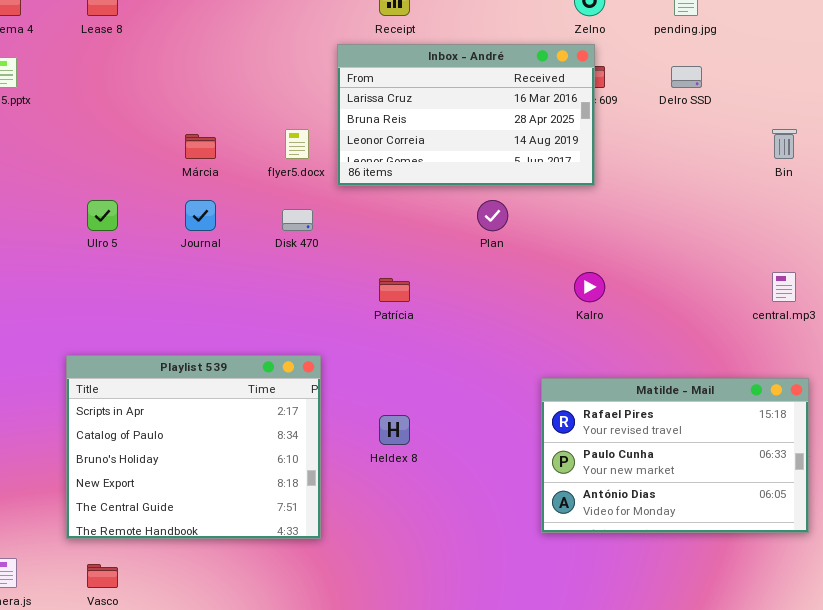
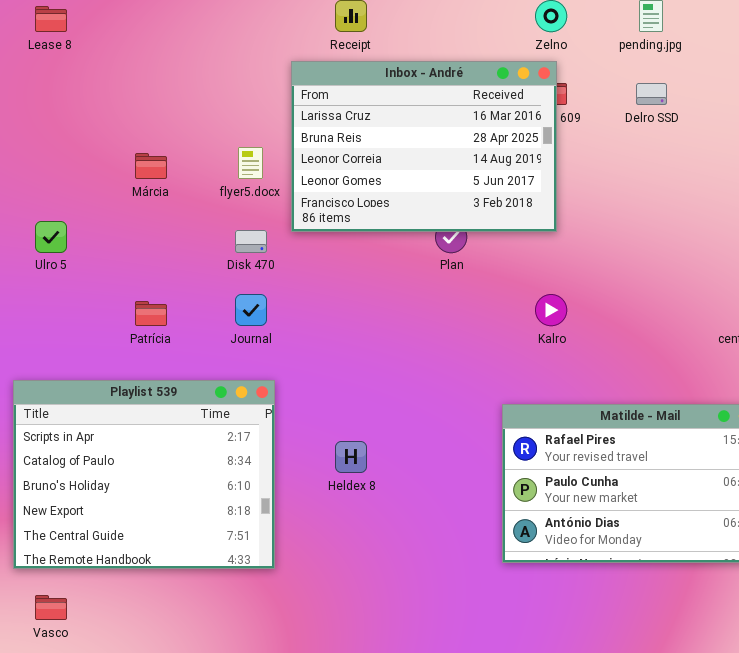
Inbox - André: [337,44,595,186] -> [291,61,557,232], resized
Journal: [185,200,216,231] -> [235,294,267,326], moved
Patrícia: [379,278,410,302] -> [135,301,167,326], moved

